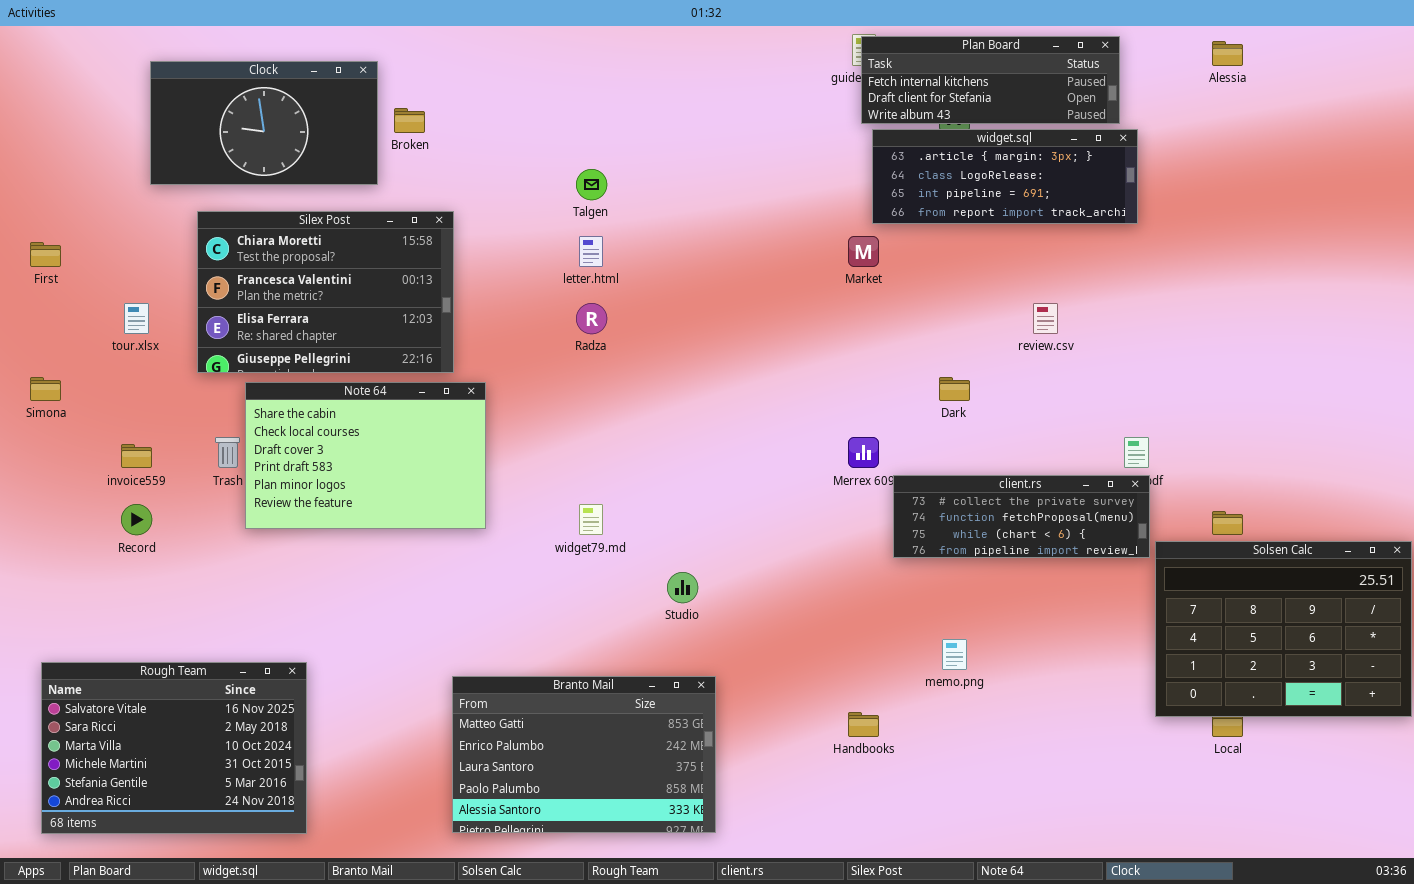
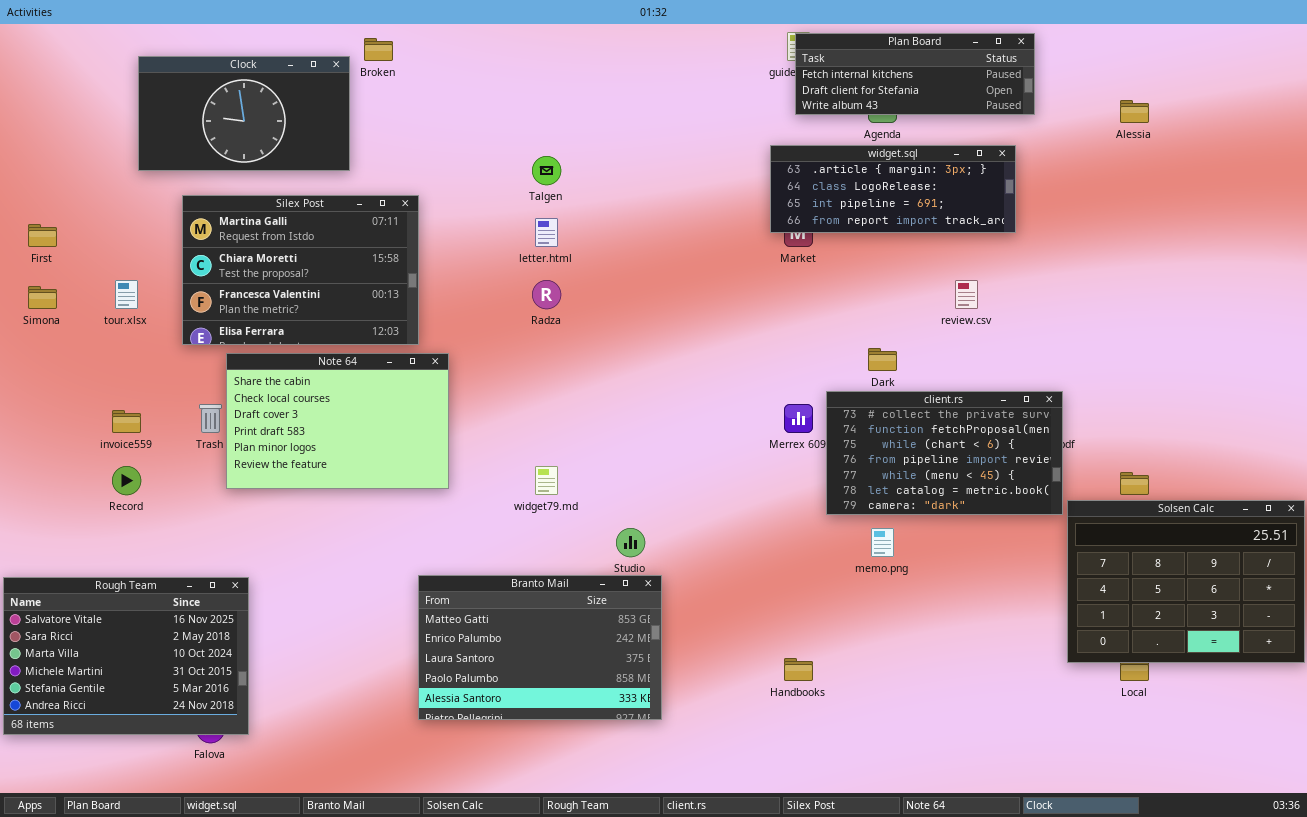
Alessia: [1212,41,1243,66] -> [1120,100,1149,123], moved
Broken: [394,108,425,133] -> [364,38,393,61], moved
widget.sql: [872,129,1138,224] -> [770,145,1016,233], moved
Silex Post: [197,211,454,373] -> [182,195,419,345], scrolled up 1 row
Simona: [30,377,61,401] -> [28,286,57,309], moved
client.rs: [893,475,1150,558] -> [826,391,1063,515], resized
memo.png: [942,639,967,670] -> [871,528,894,557], moved
Rough Team: [41,662,307,834] -> [3,577,249,735], moved
Branto Mail: [452,676,716,833] -> [418,575,662,720], moved

